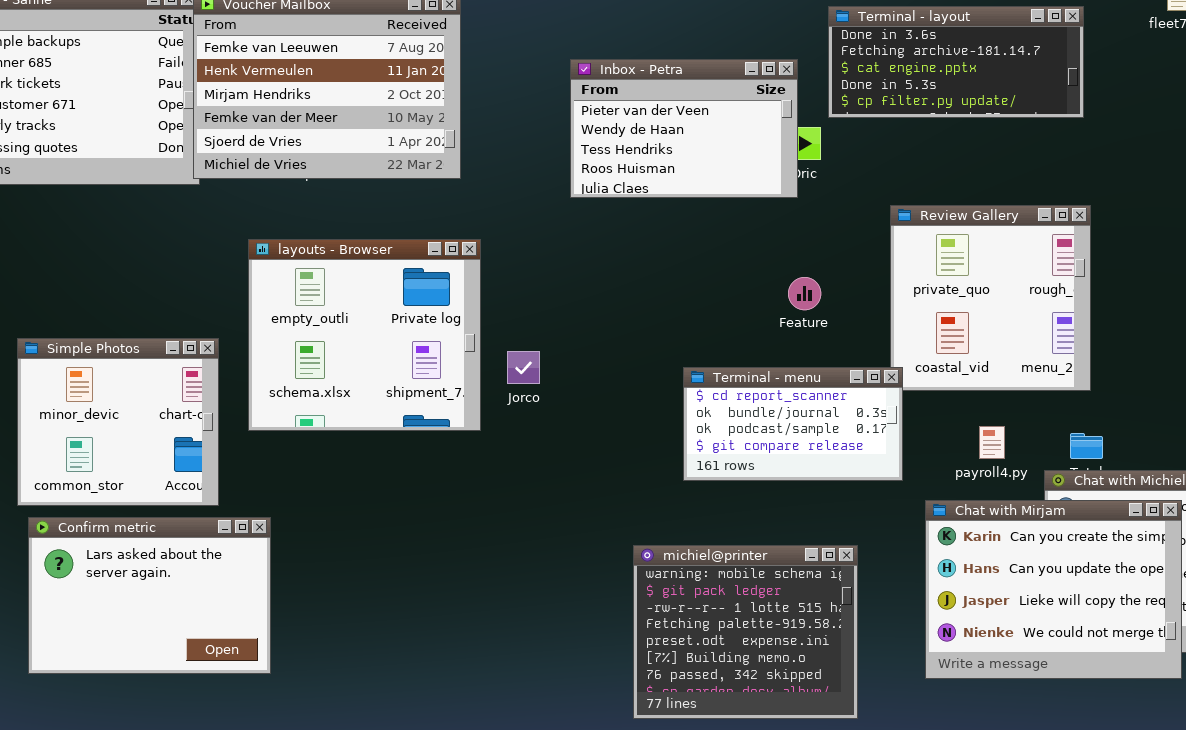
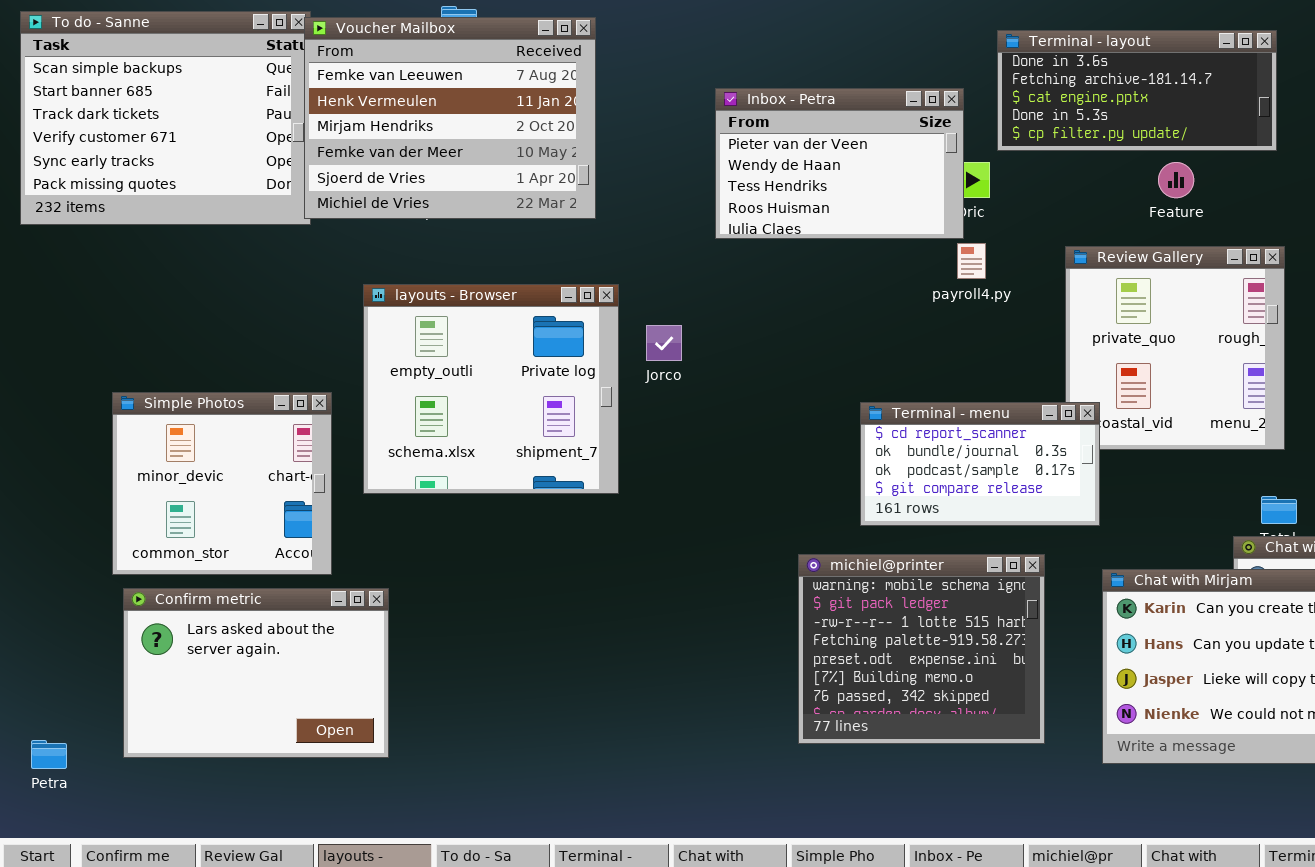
Feature: [788,277,821,310] -> [1158,162,1194,198], moved
Jorco: [507,351,540,384] -> [646,325,682,361], moved
Terminal - menu: [683,367,903,481] -> [860,402,1100,526], moved
payroll4.py: [979,426,1005,459] -> [957,243,986,279], moved
michiel@printer: [633,545,858,719] -> [798,554,1045,744], moved

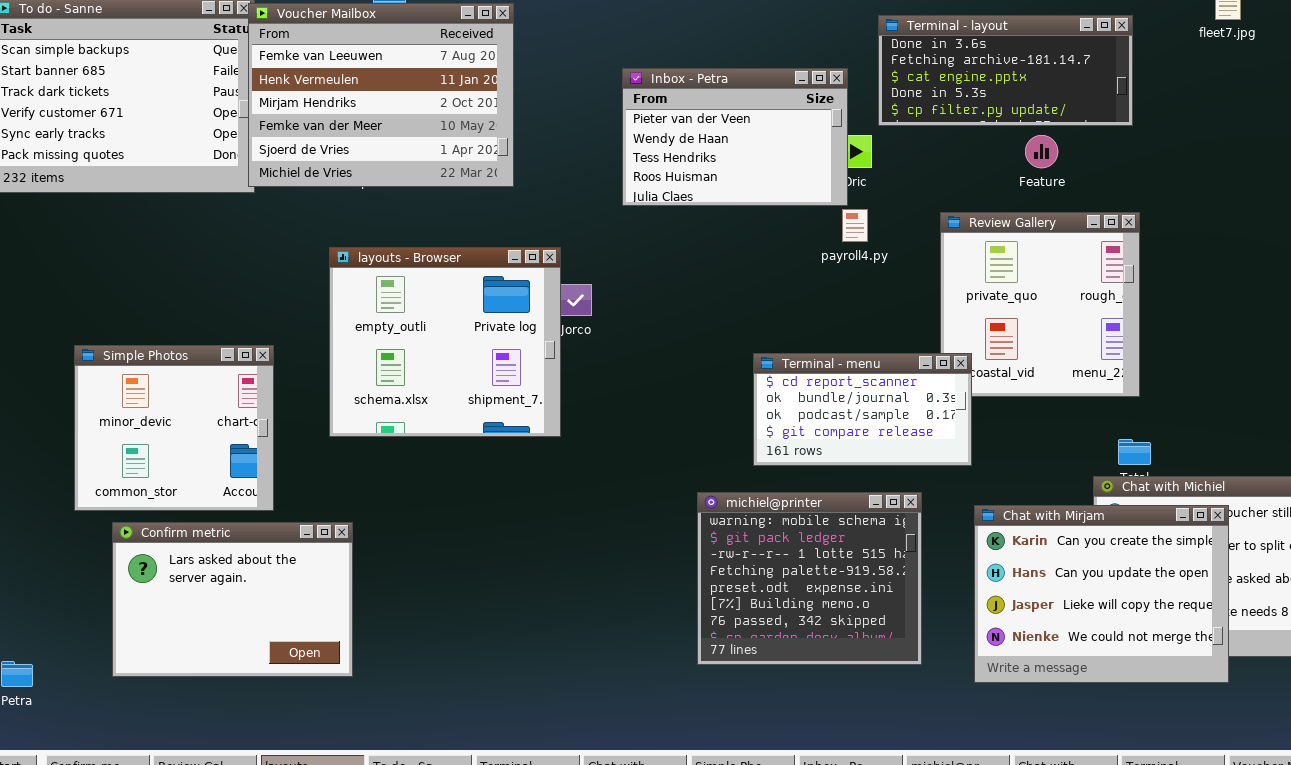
layouts - Browser: [363,284,619,494] -> [329,247,561,437], moved
Confirm metric: [123,588,389,758] -> [112,522,353,677], moved

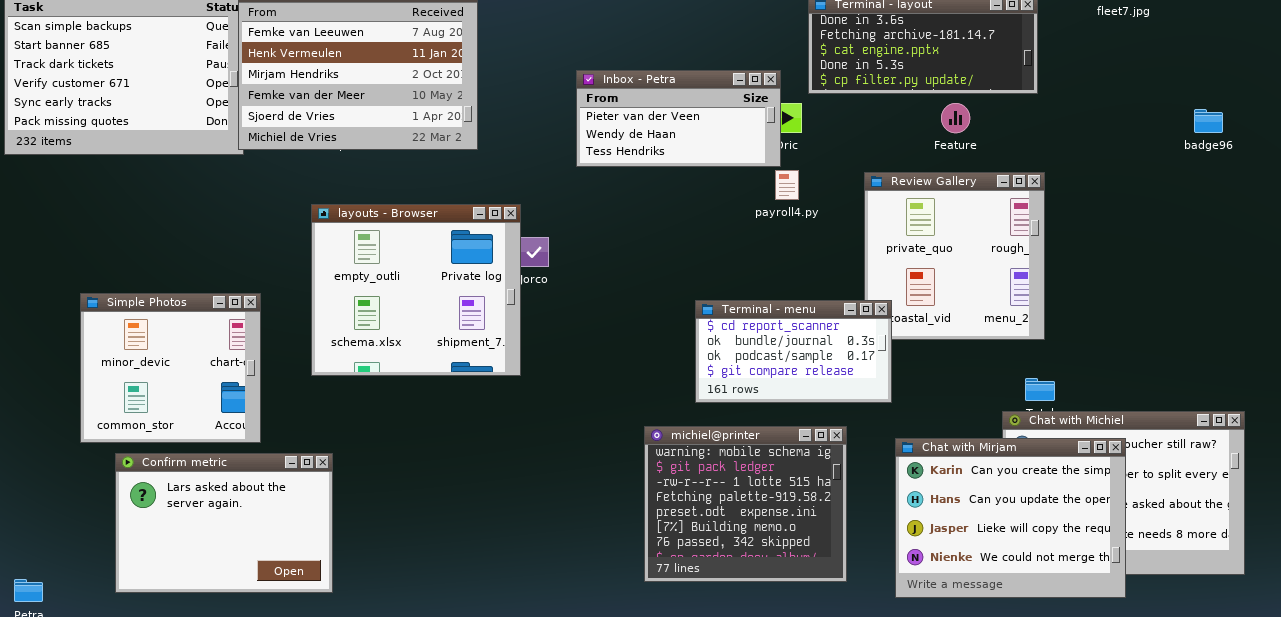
Inbox - Petra: [622,68,848,206] -> [576,70,781,167], resized

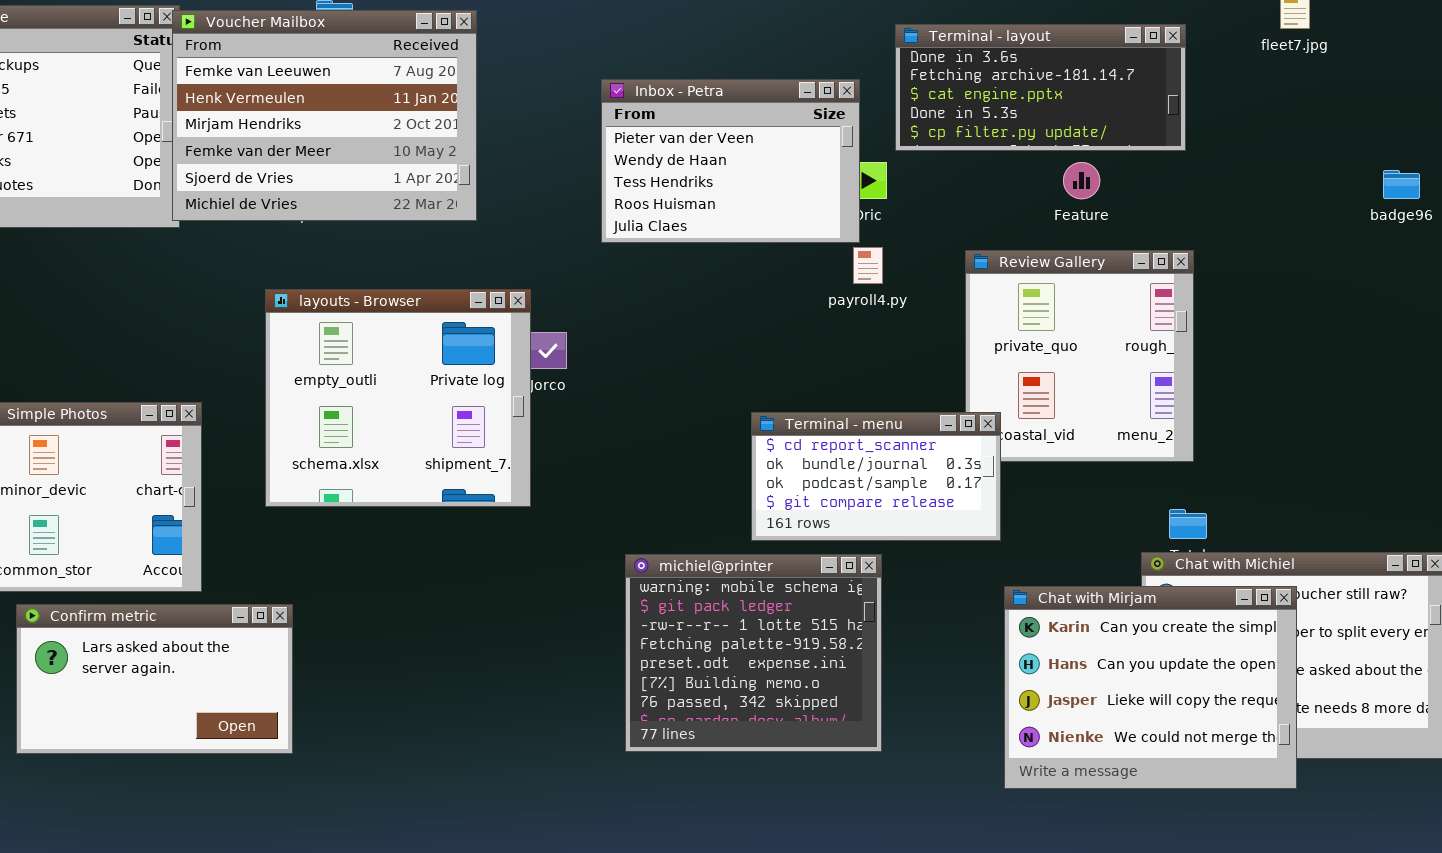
Inbox - Petra: [576,70,781,167] -> [601,79,860,243], resized
michiel@printer: [644,426,847,582] -> [625,554,882,752], moved
Confirm metric: [115,453,333,593] -> [16,604,293,754], resized

